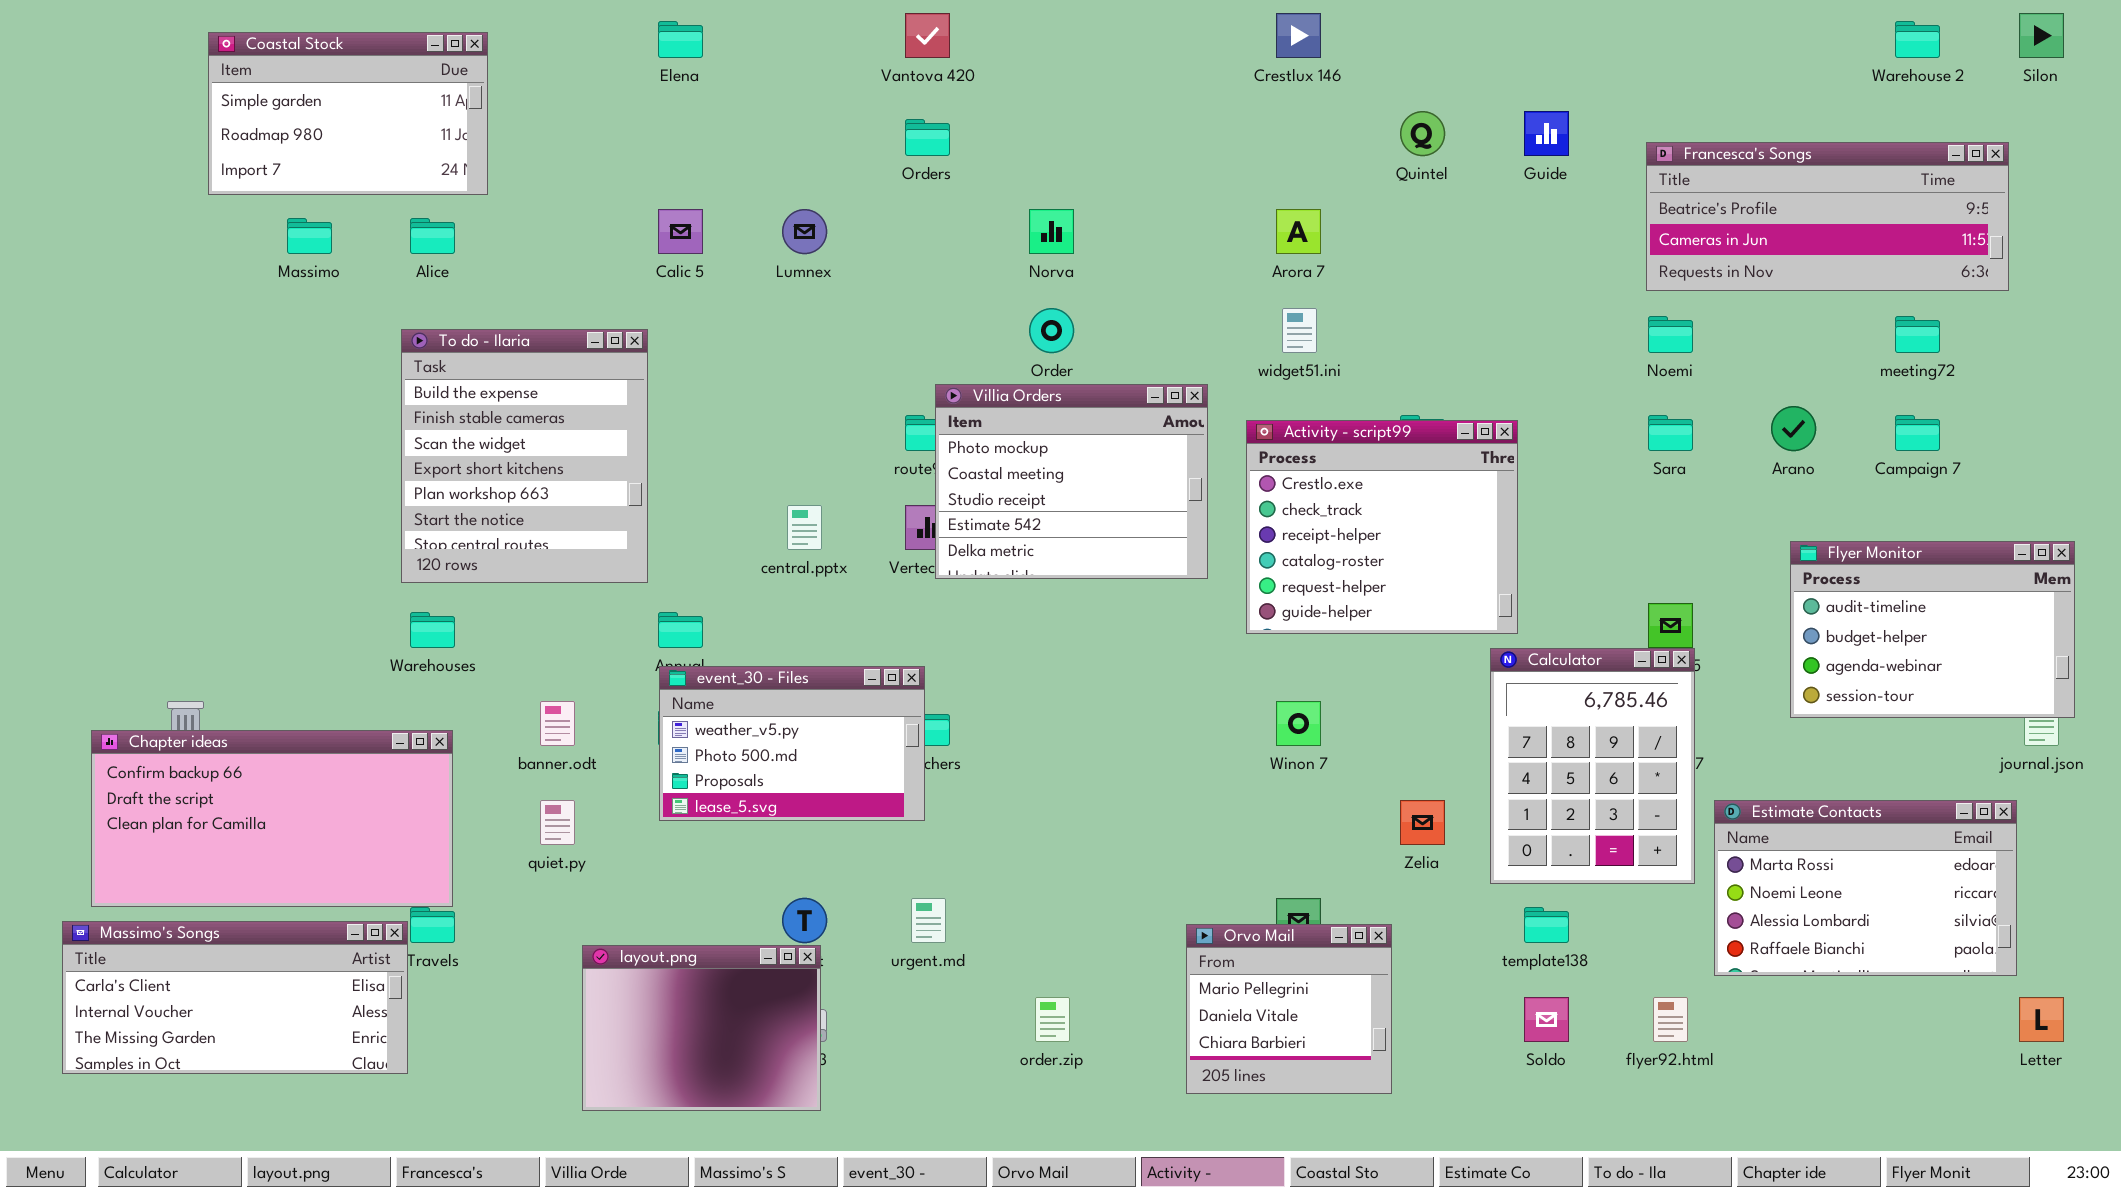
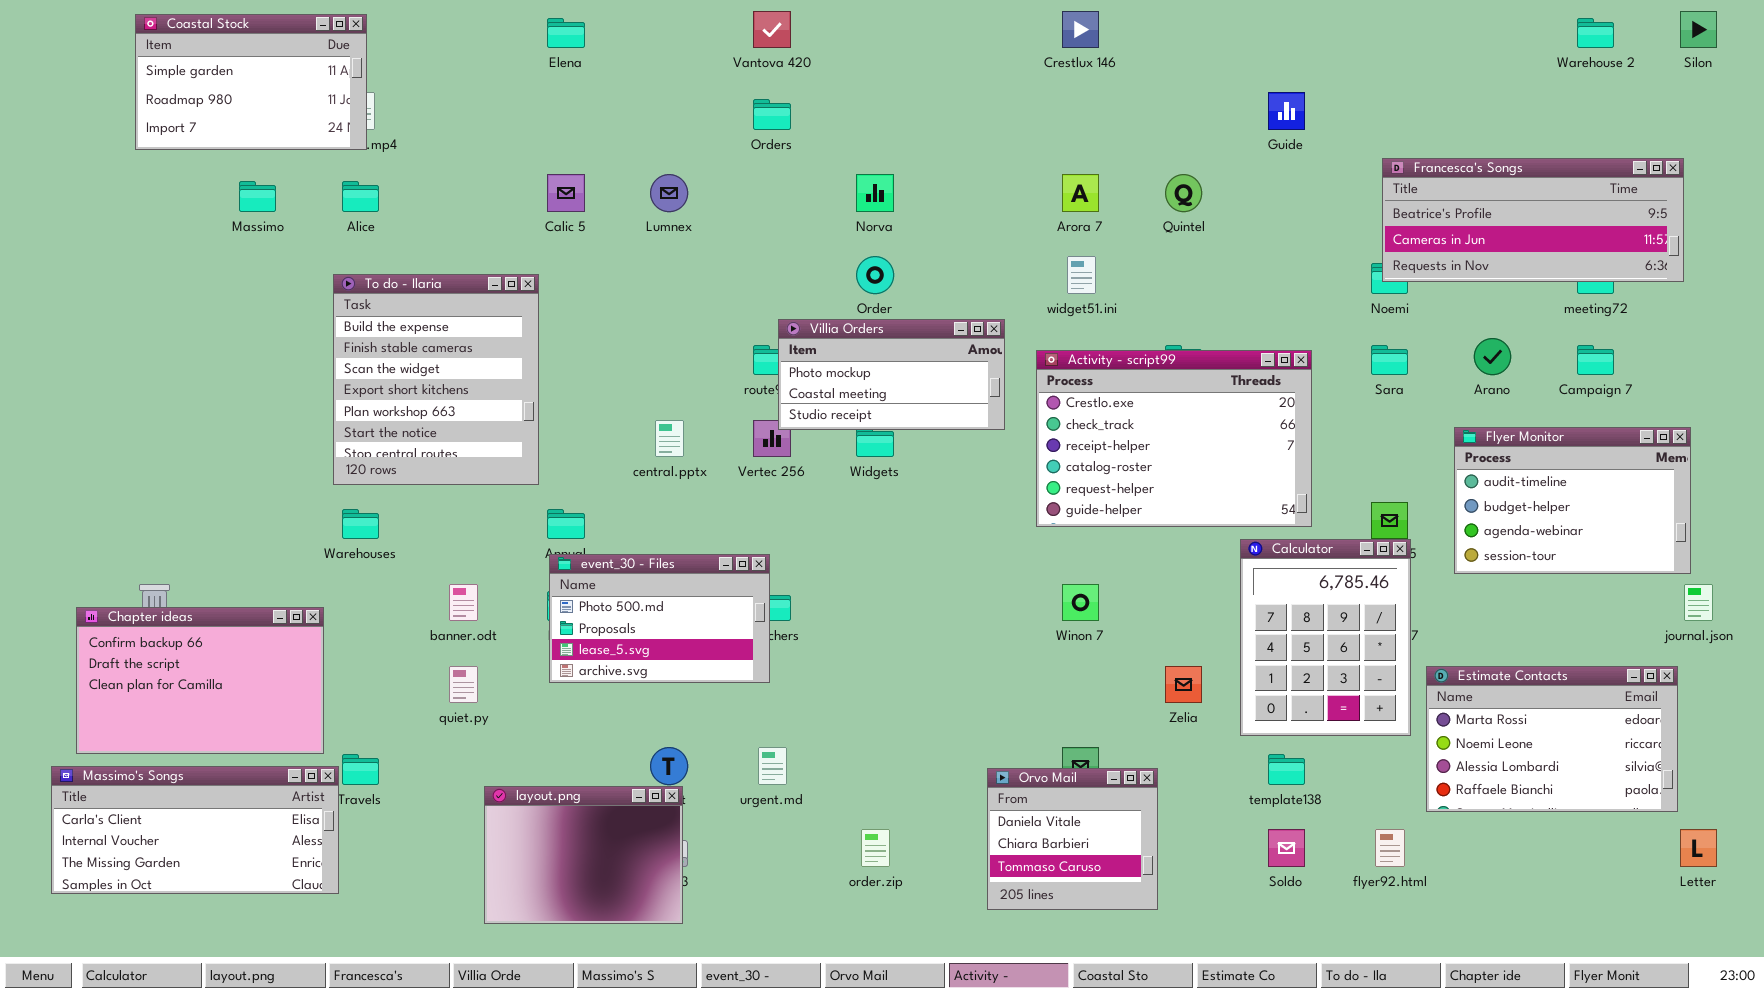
Coastal Stock: [208,32,488,195] -> [135,14,367,150], moved
Quintel: [1400,111,1445,156] -> [1165,174,1202,212], moved
Francesca's Songs: [1646,142,2009,291] -> [1382,158,1684,282], moved
Villia Orders: [935,384,1208,579] -> [778,319,1005,430], resized
Activity - script99: [1246,420,1518,634] -> [1036,350,1312,527], resized
Flyer Monitor: [1790,541,2075,718] -> [1454,427,1691,574], moved
event_30 - Files: [659,666,925,821] -> [549,554,770,683], scrolled down 1 row
Chapter ideas: [91,730,453,907] -> [76,607,324,754], resized
Orvo Mail: [1186,924,1392,1094] -> [987,768,1158,910], scrolled down 1 row

